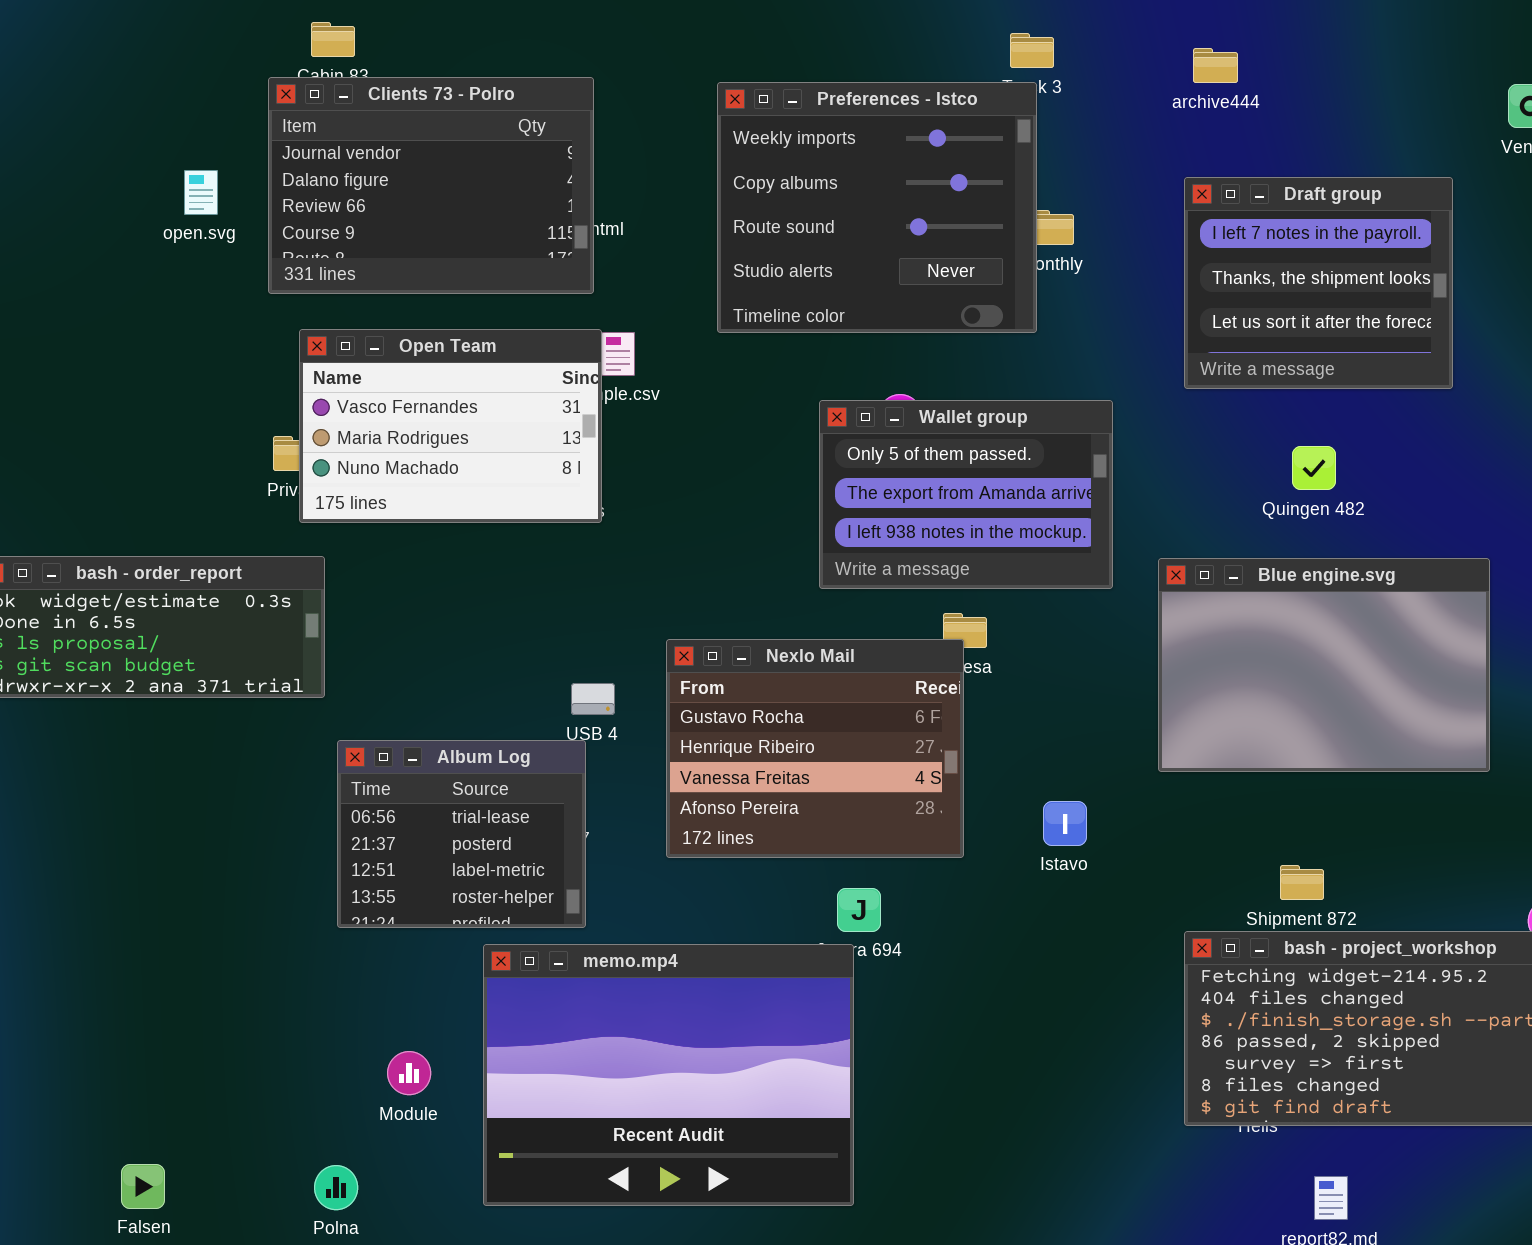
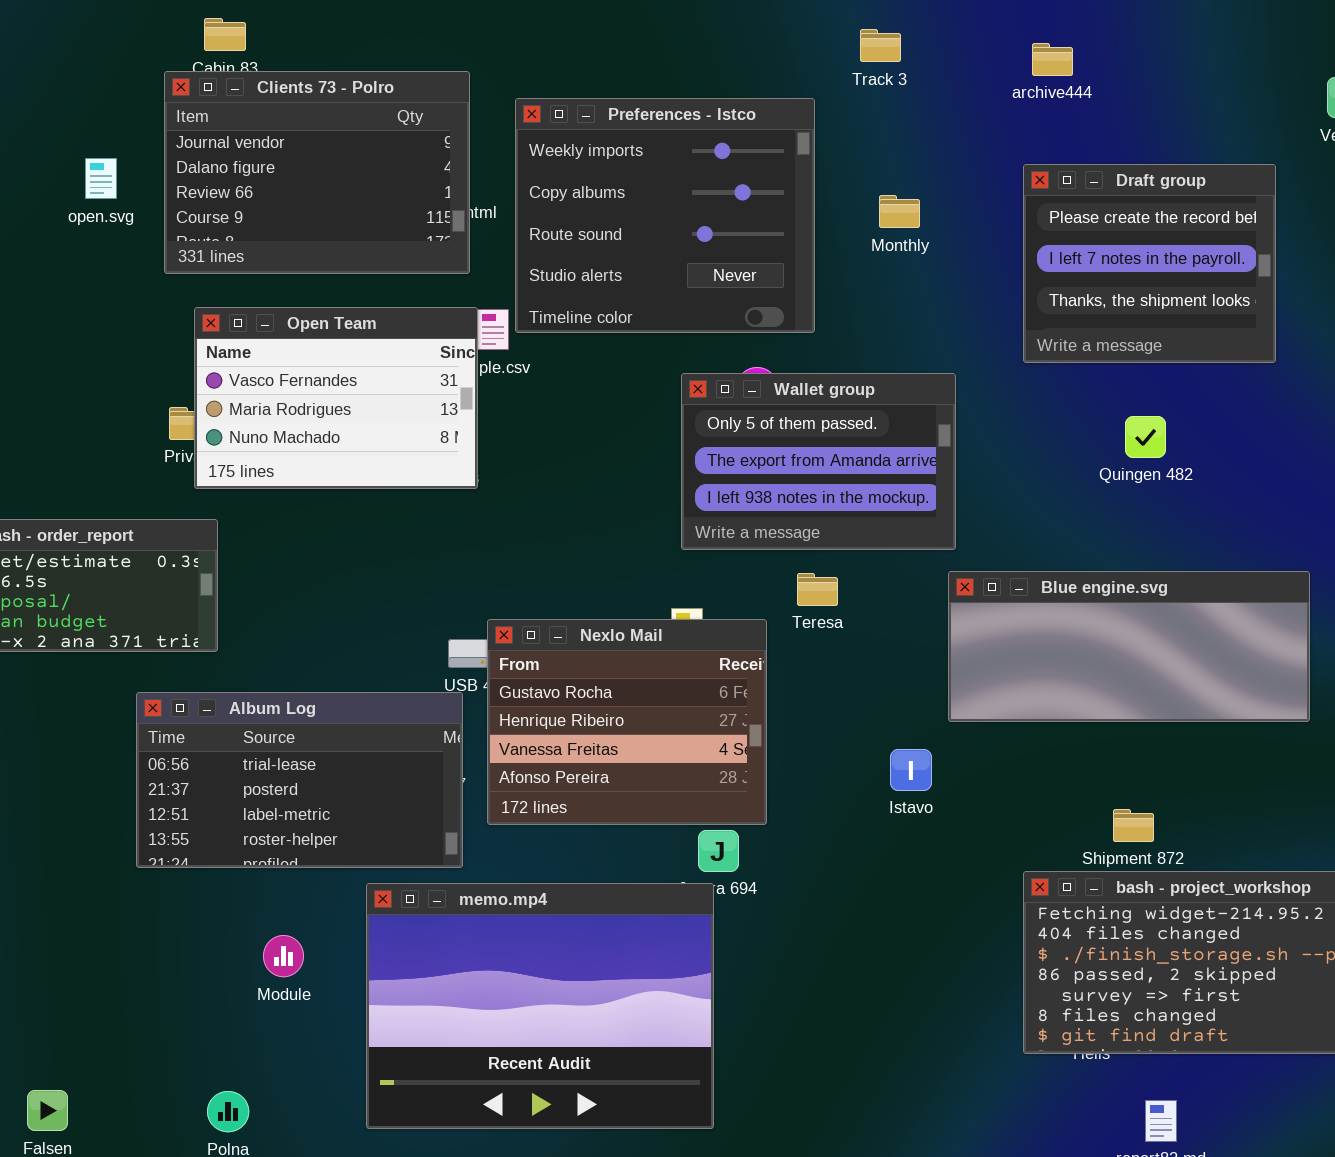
Preferences - Istco: [717,82,1037,333] -> [515,98,815,333], moved
Draft group: [1184,177,1453,389] -> [1023,164,1276,363], scrolled up 1 row
Blue engine.svg: [1158,558,1490,772] -> [948,571,1310,722], resized
Nexlo Mail: [666,639,964,858] -> [487,619,767,825], moved
Album Log: [337,740,586,928] -> [136,692,463,868], resized
Module: [387,1051,431,1095] -> [263,935,304,977], moved

